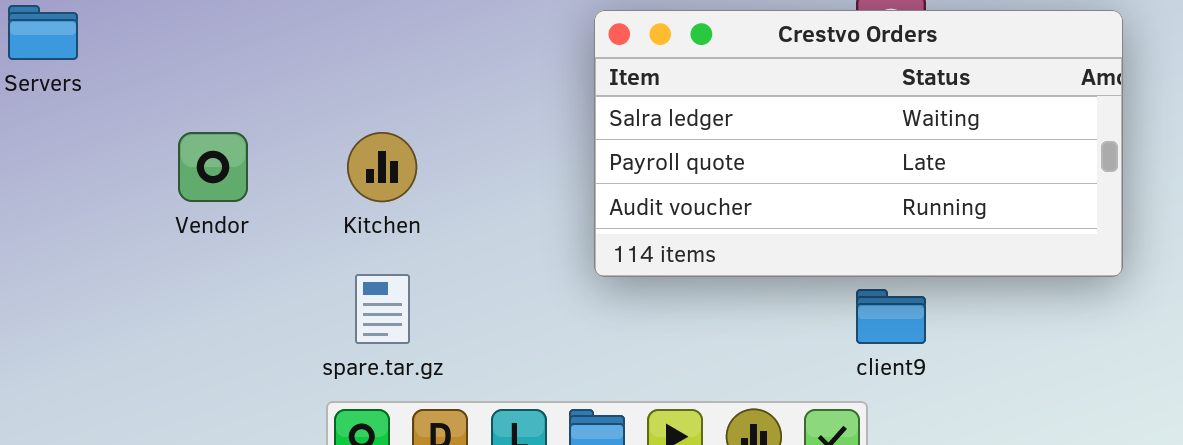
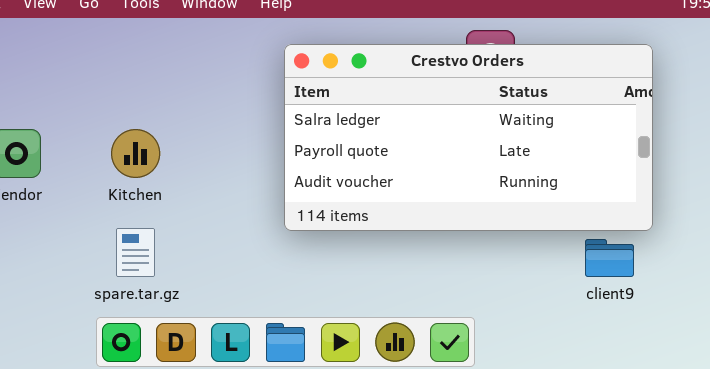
client9: [856,289,926,344] -> [585,239,634,277], moved

